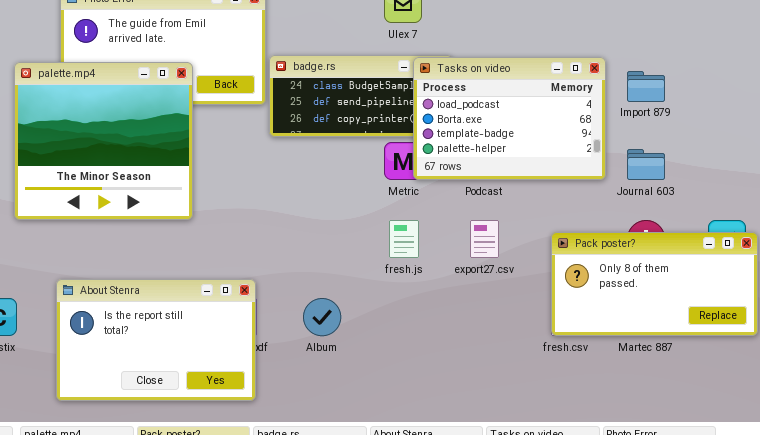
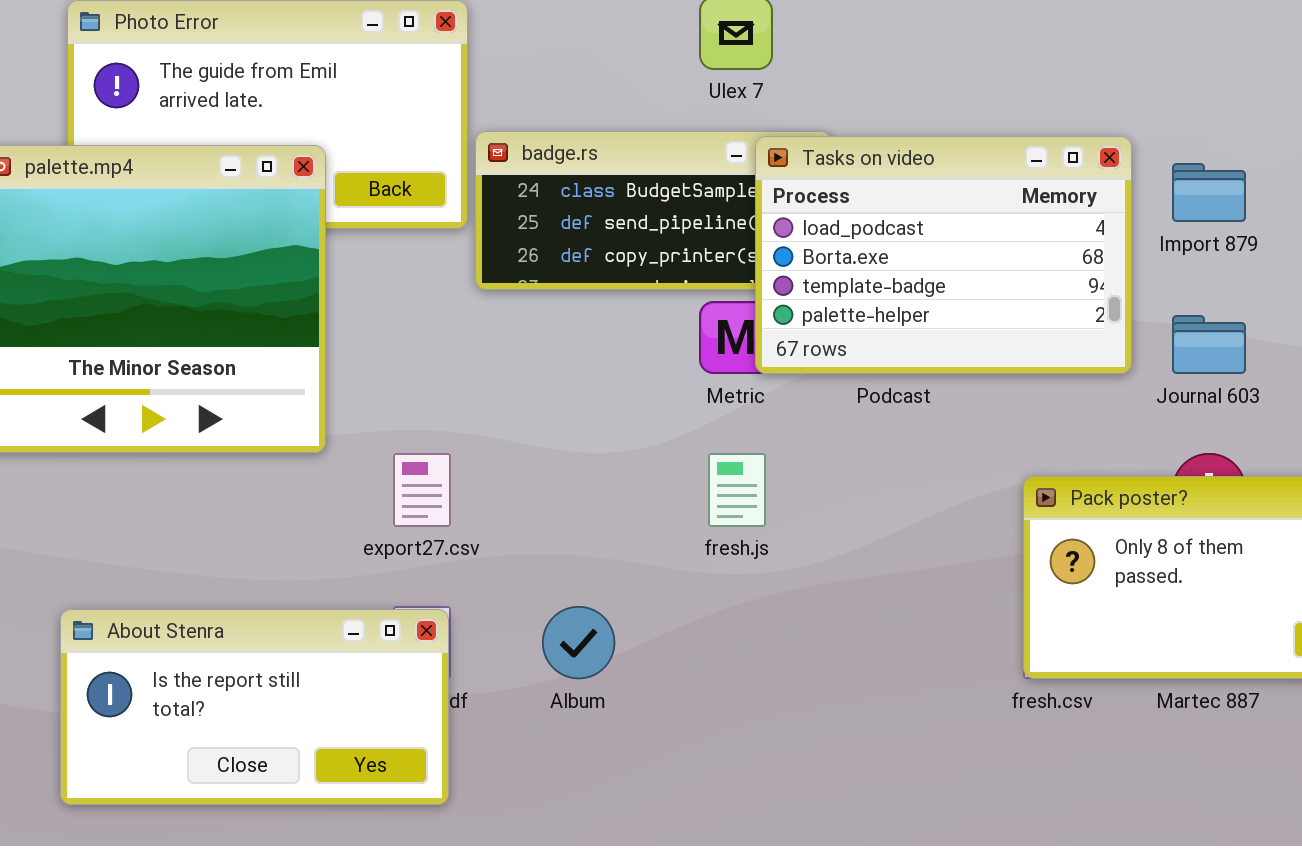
export27.csv: [470,220,499,258] -> [393,453,451,527], moved
About Stenra: [56,279,256,401] -> [60,609,449,805], resized

